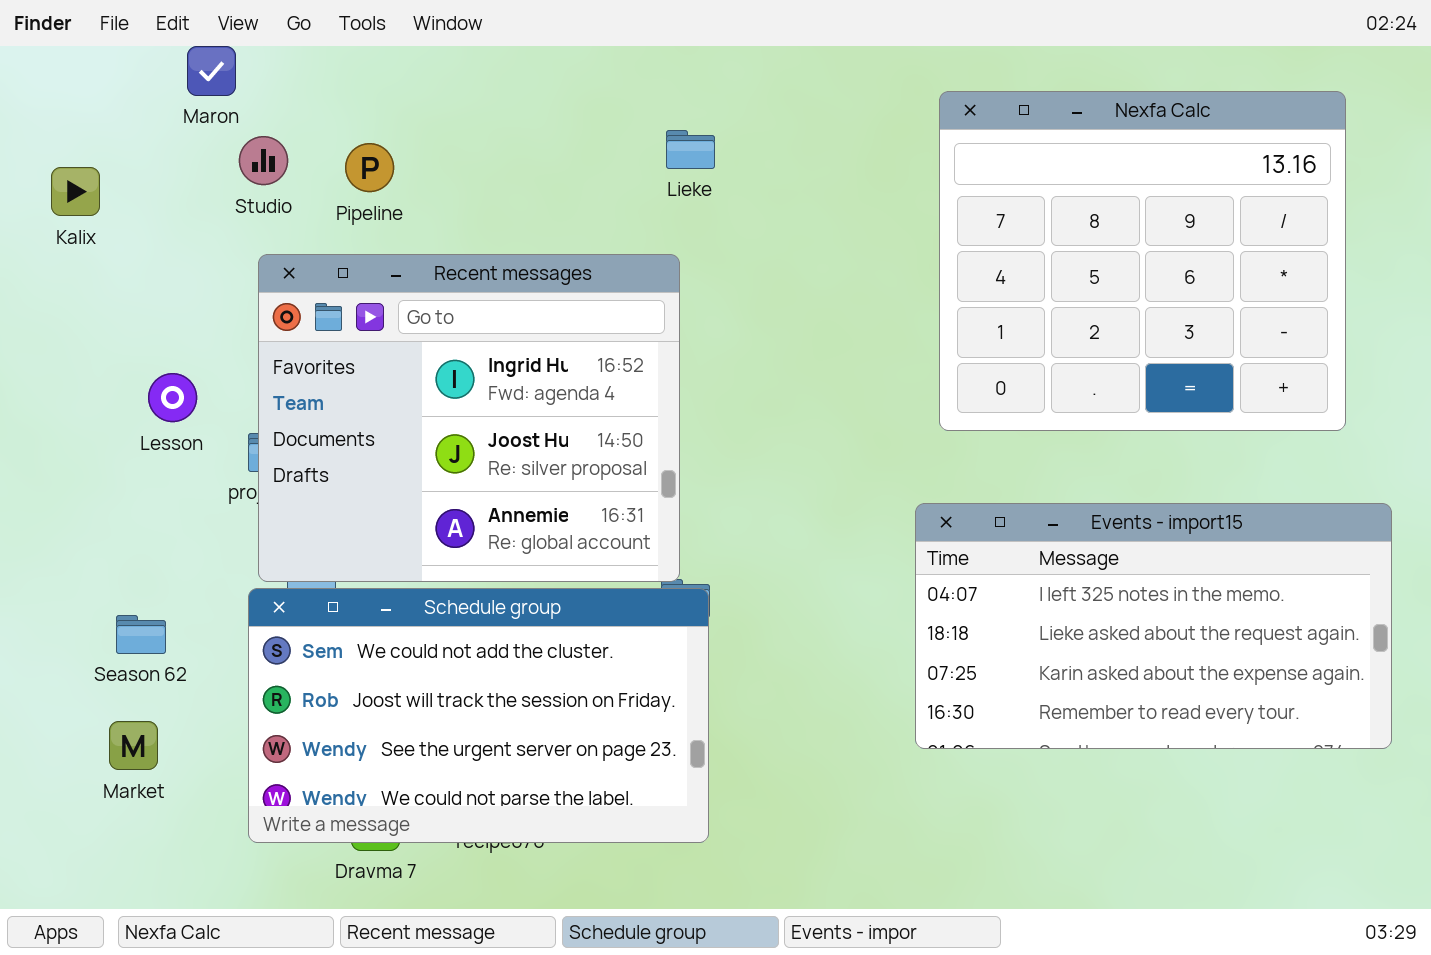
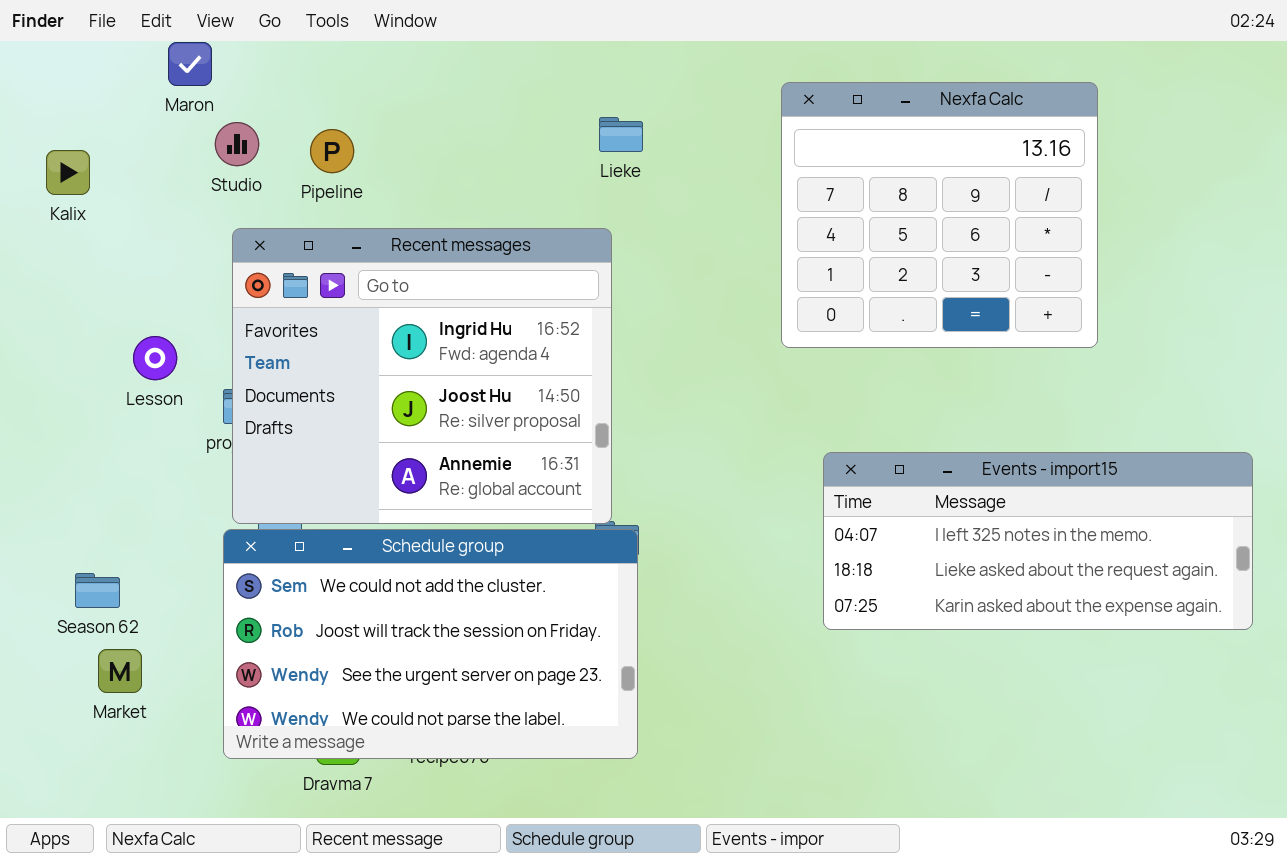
Nexfa Calc: [939,91,1346,431] -> [781,82,1098,348], moved, resized
Events - import15: [915,503,1392,749] -> [823,452,1253,630], resized
Season 62: [116,615,166,654] -> [75,573,120,608], moved

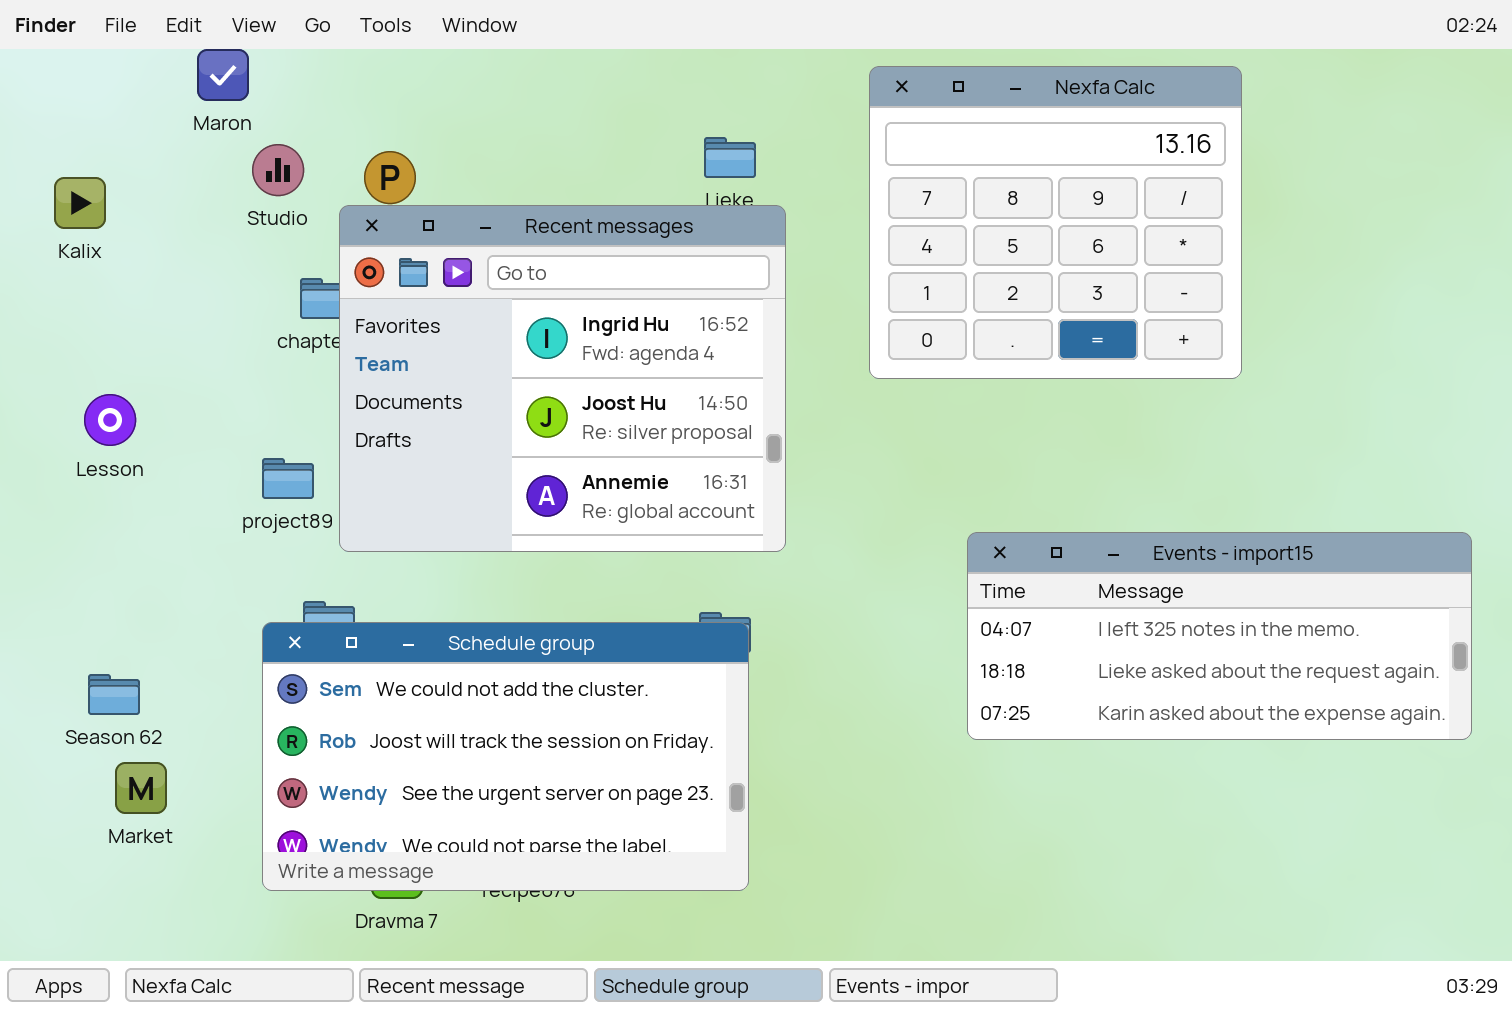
Nexfa Calc: [781,82,1098,348] -> [869,66,1242,379], moved
Recent messages: [232,228,612,524] -> [339,205,786,552], moved
Lesson: [133,336,177,380] -> [84,394,136,446], moved

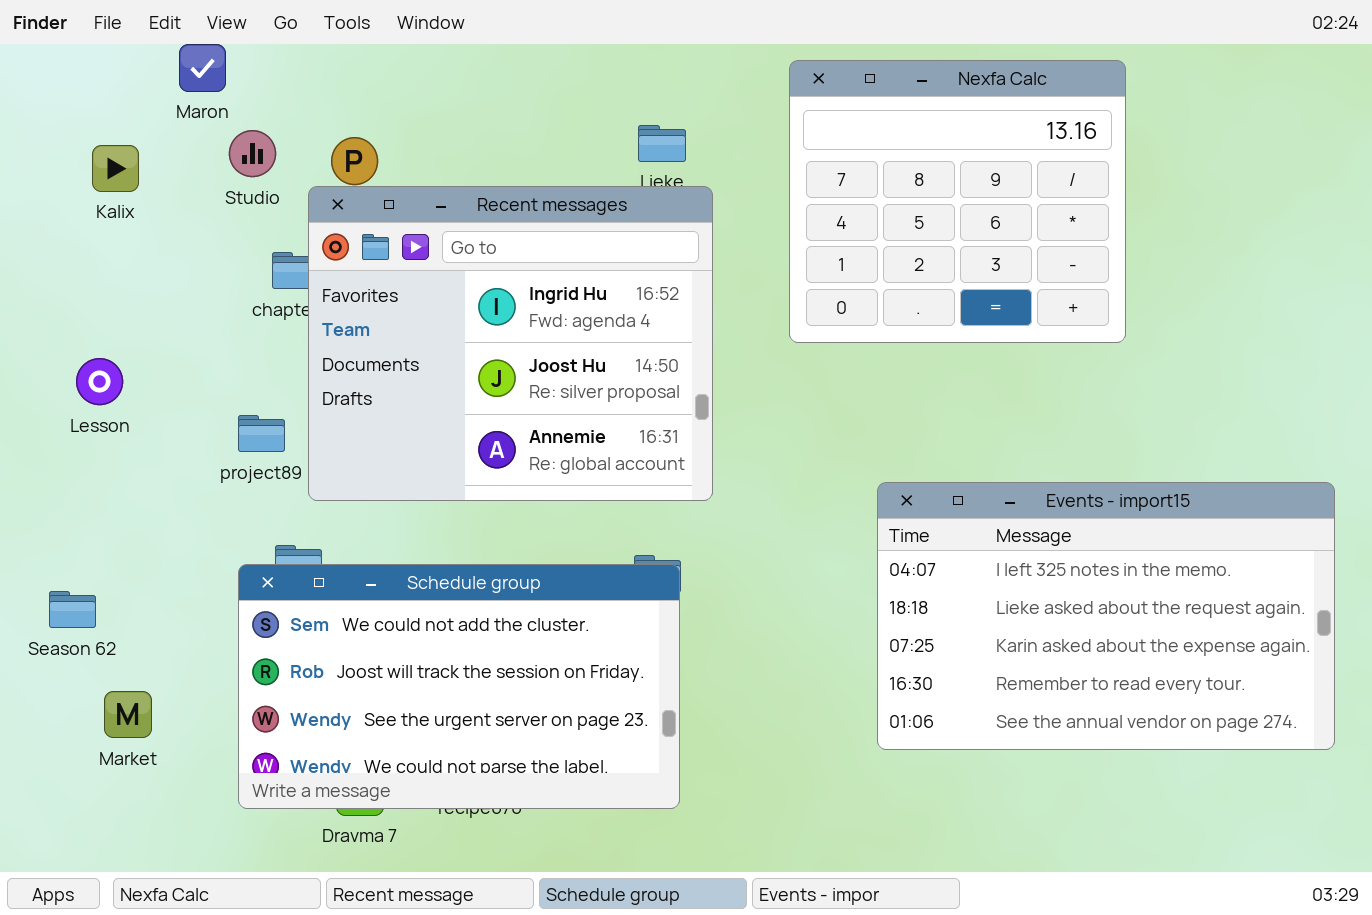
Kalix: [54,177,106,229] -> [92,145,139,192], moved
Events - import15: [967,532,1472,740] -> [877,482,1335,750], resized
Season 62: [88,674,140,715] -> [49,591,96,628], moved

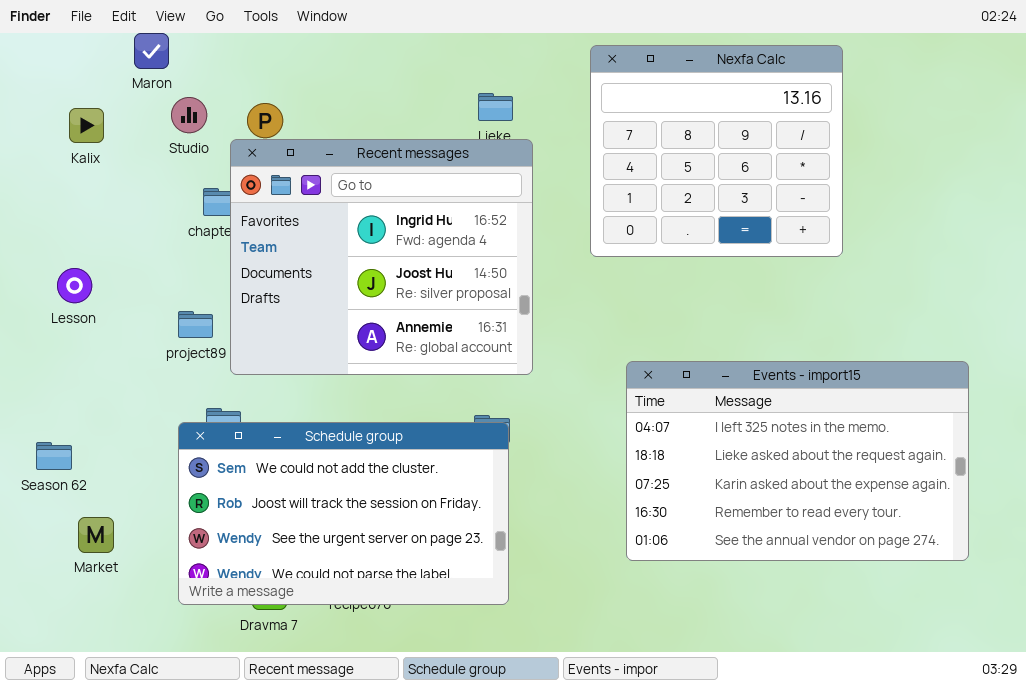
Events - import15: [877,482,1335,750] -> [626,361,969,561], moved

